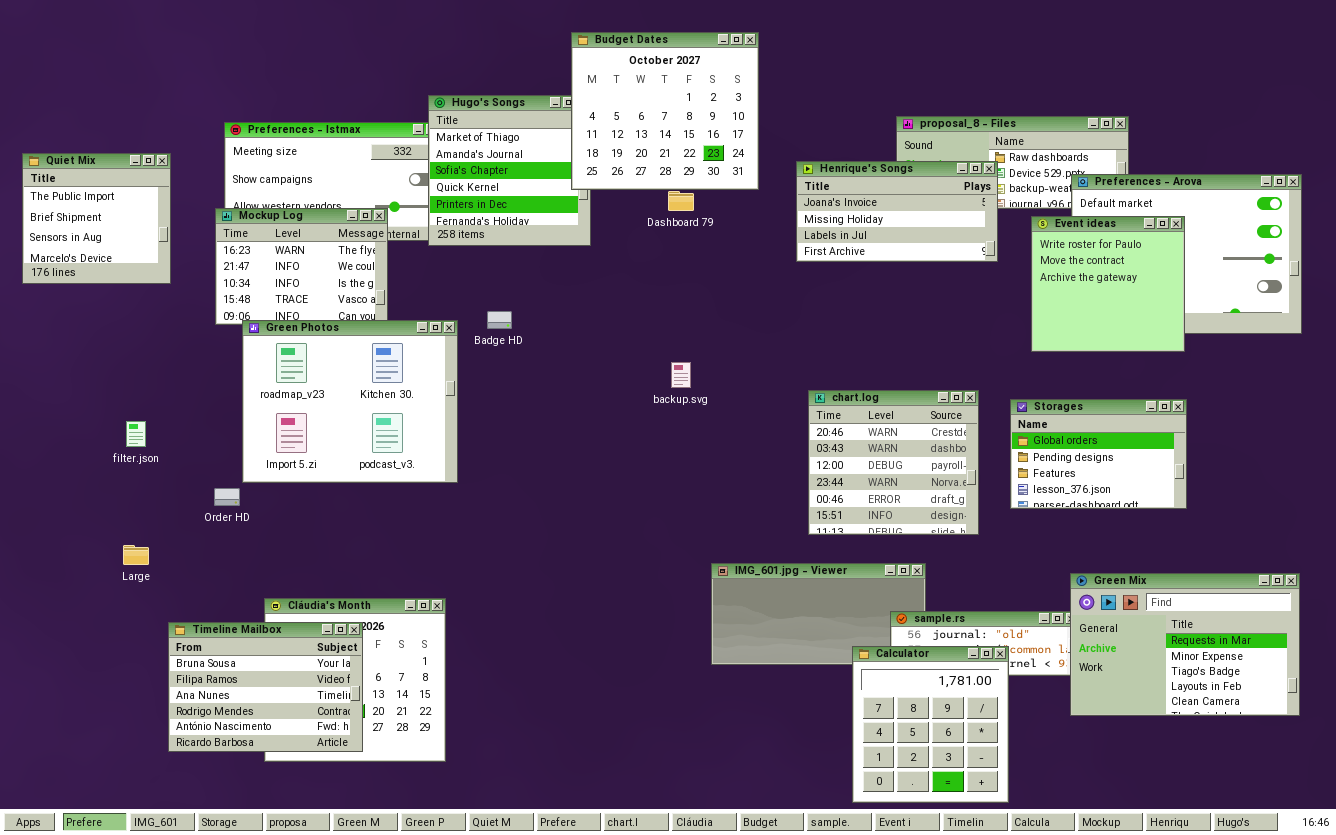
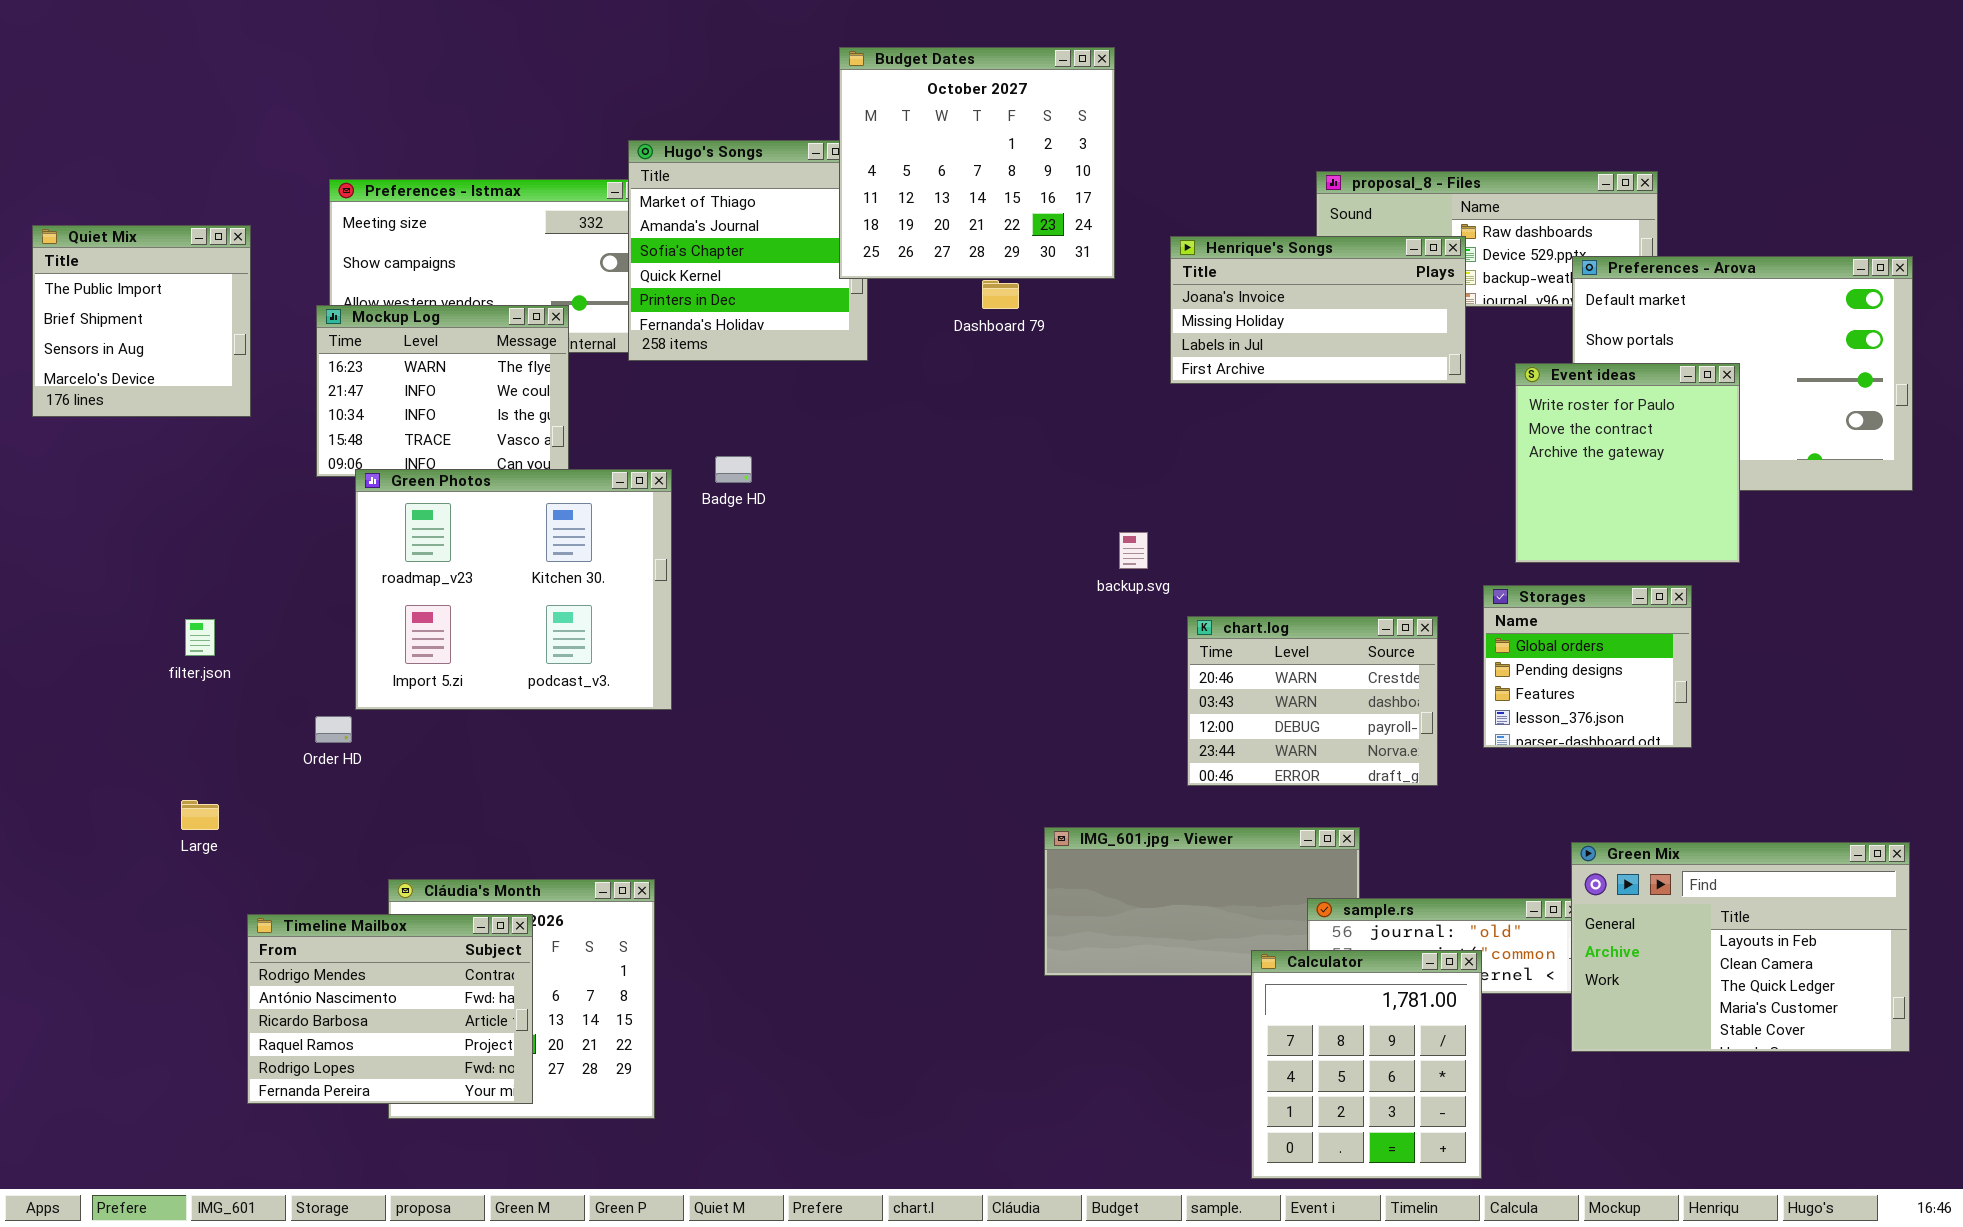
Event ideas: [1031,216,1185,352] -> [1515,363,1740,563], moved
backup.svg: [671,362,691,388] -> [1119,532,1148,569], moved
chart.log: [808,390,979,535] -> [1187,616,1438,786], resized
Storages: [1010,399,1187,509] -> [1483,585,1692,748], resized
Green Mix: [1070,573,1300,716] -> [1571,842,1910,1052], scrolled down 3 rows
Timeline Mailbox: [168,622,363,752] -> [247,914,533,1104], scrolled down 3 rows

